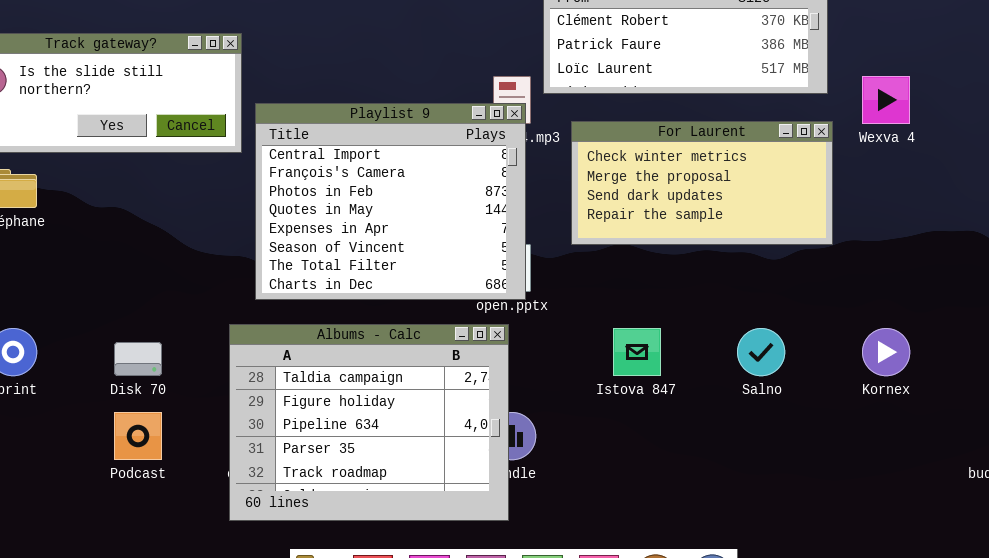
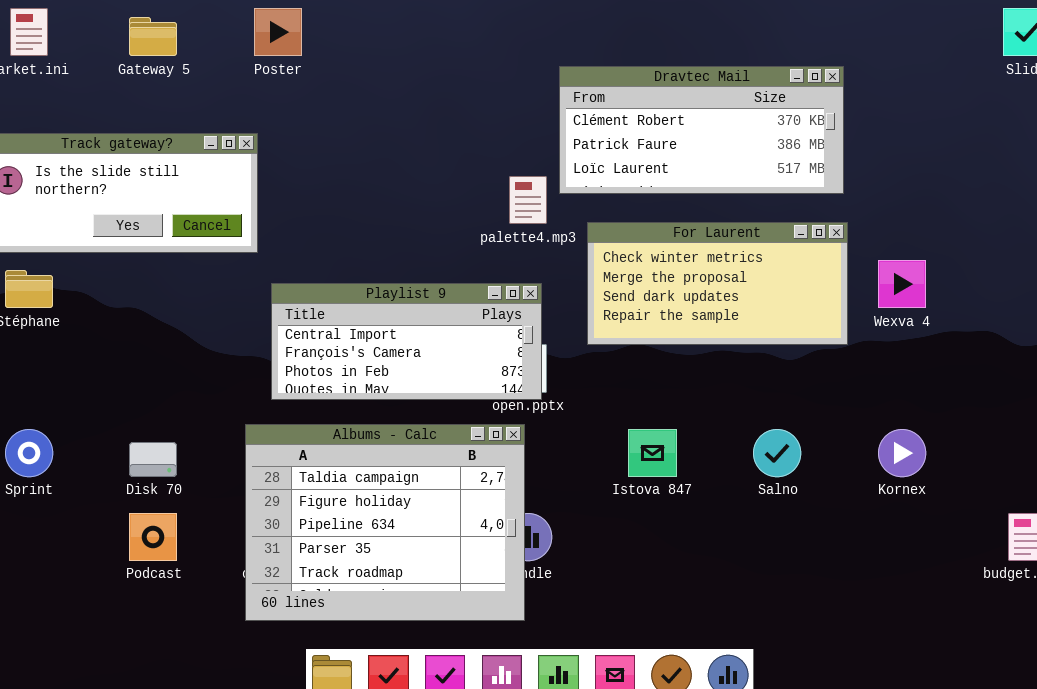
Wexva 4: [862,76,910,124] -> [878,260,926,308], moved
Playlist 9: [255,103,526,300] -> [271,283,542,400], resized

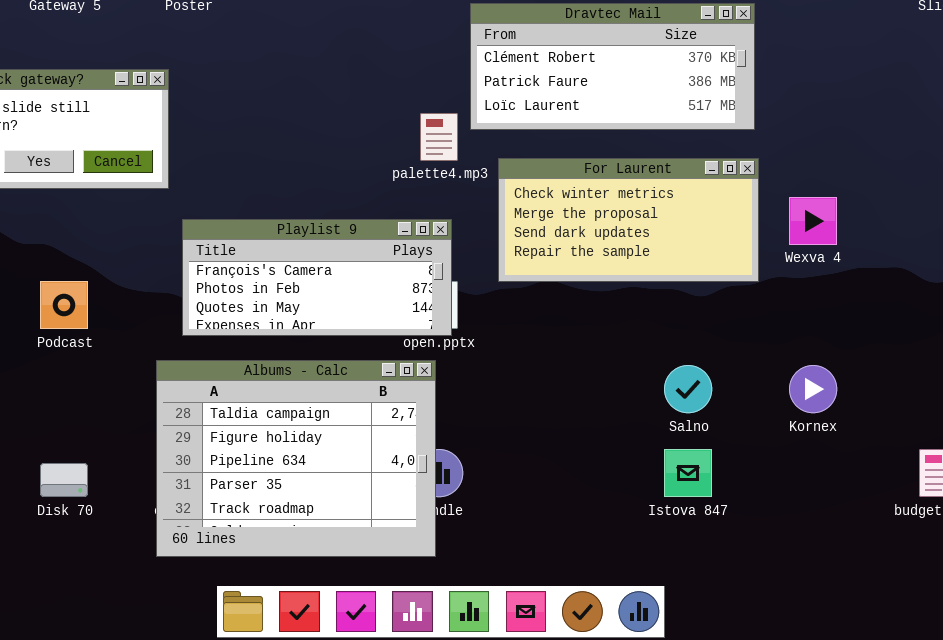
Playlist 9: [271,283,542,400] -> [182,219,452,336], scrolled down 1 row
Istova 847: [628,429,677,477] -> [664,449,712,497], moved
Disk 70: [129,442,177,477] -> [40,463,88,497], moved
Podcast: [129,513,177,561] -> [40,281,88,329], moved

